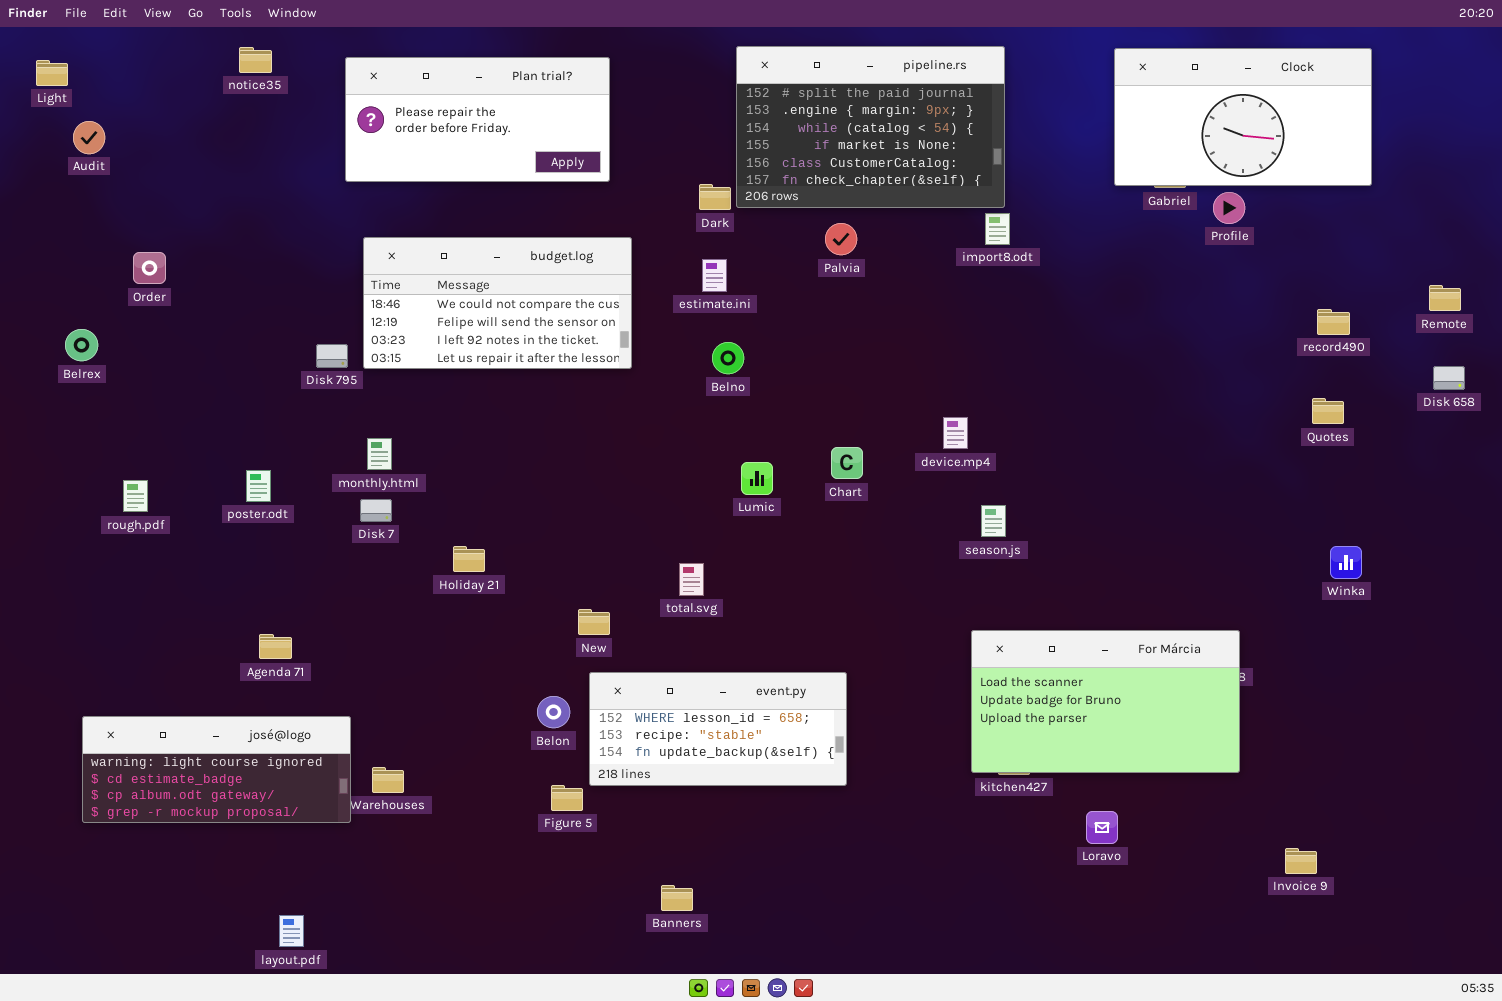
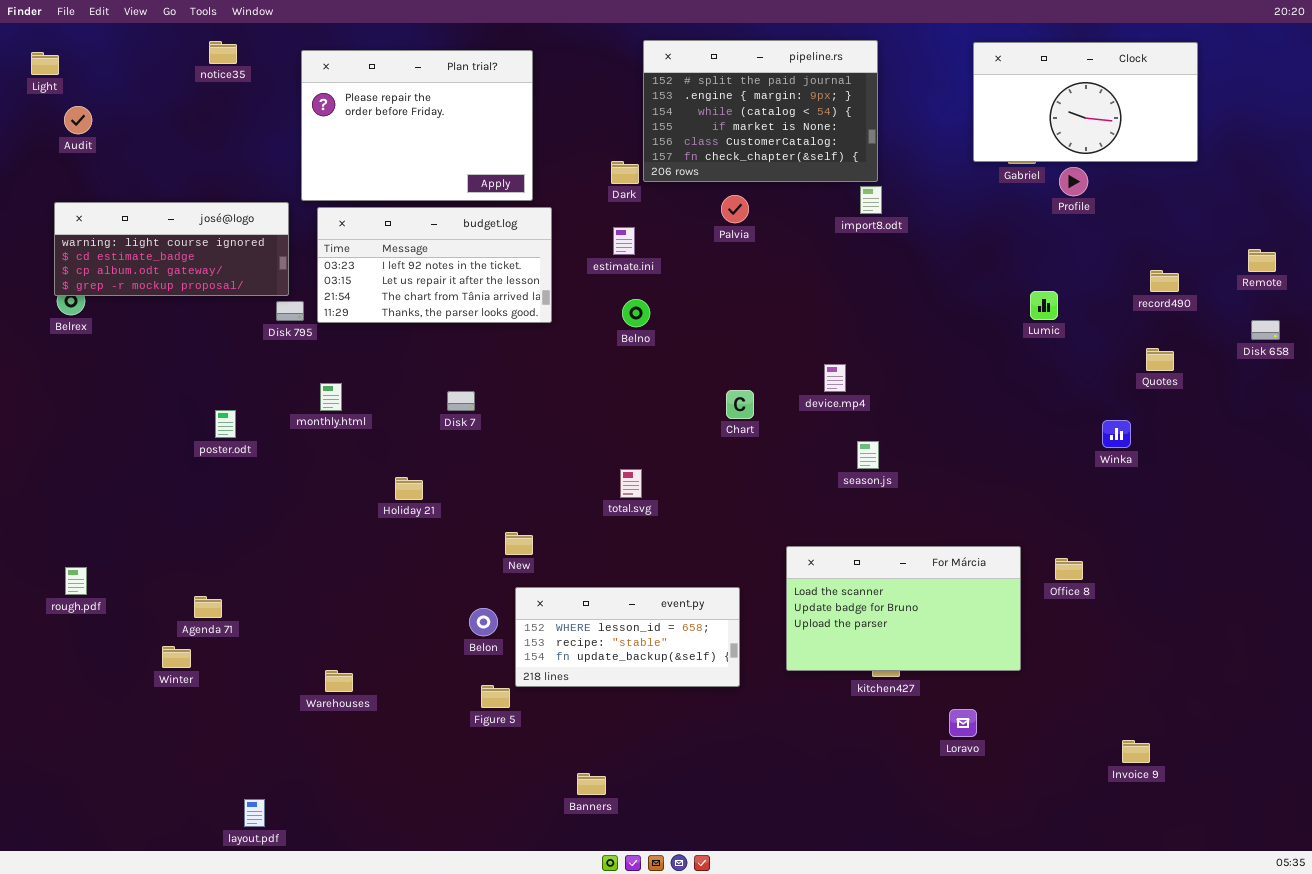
Plan trial?: [345,57,610,182] -> [301,50,533,201], resized
budget.log: [363,237,632,369] -> [317,207,552,323], scrolled down 2 rows
Lumic: [741,462,773,495] -> [1030,291,1058,320], moved
rough.pdf: [123,480,148,512] -> [65,567,87,595], moved
Disk 7: [360,499,392,522] -> [447,391,475,411], moved
Winka: [1330,546,1362,579] -> [1102,420,1131,448], moved
total.svg: [679,563,704,596] -> [620,469,642,498], moved
For Márcia: [971,630,1240,773] -> [786,546,1021,671], moved
Agenda 71: [259,634,292,659] -> [194,596,222,618], moved
josé@logo: [82,716,351,823] -> [54,202,289,296], moved

